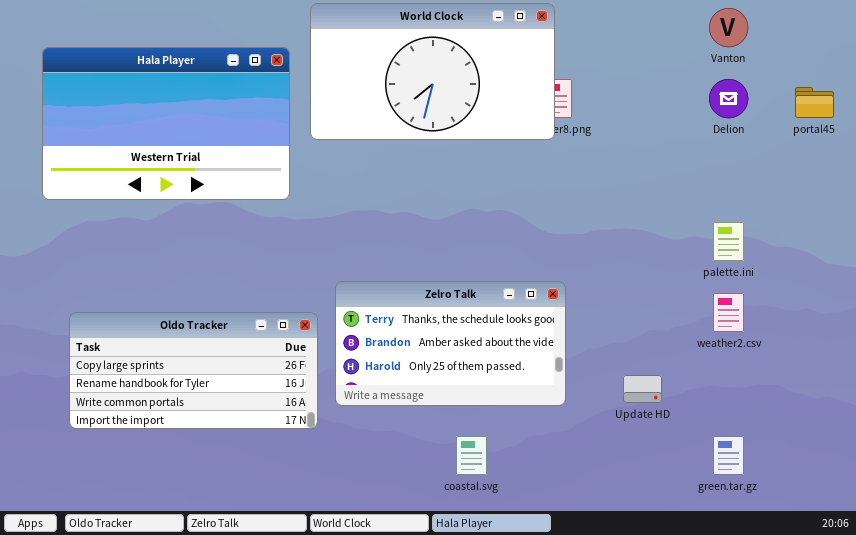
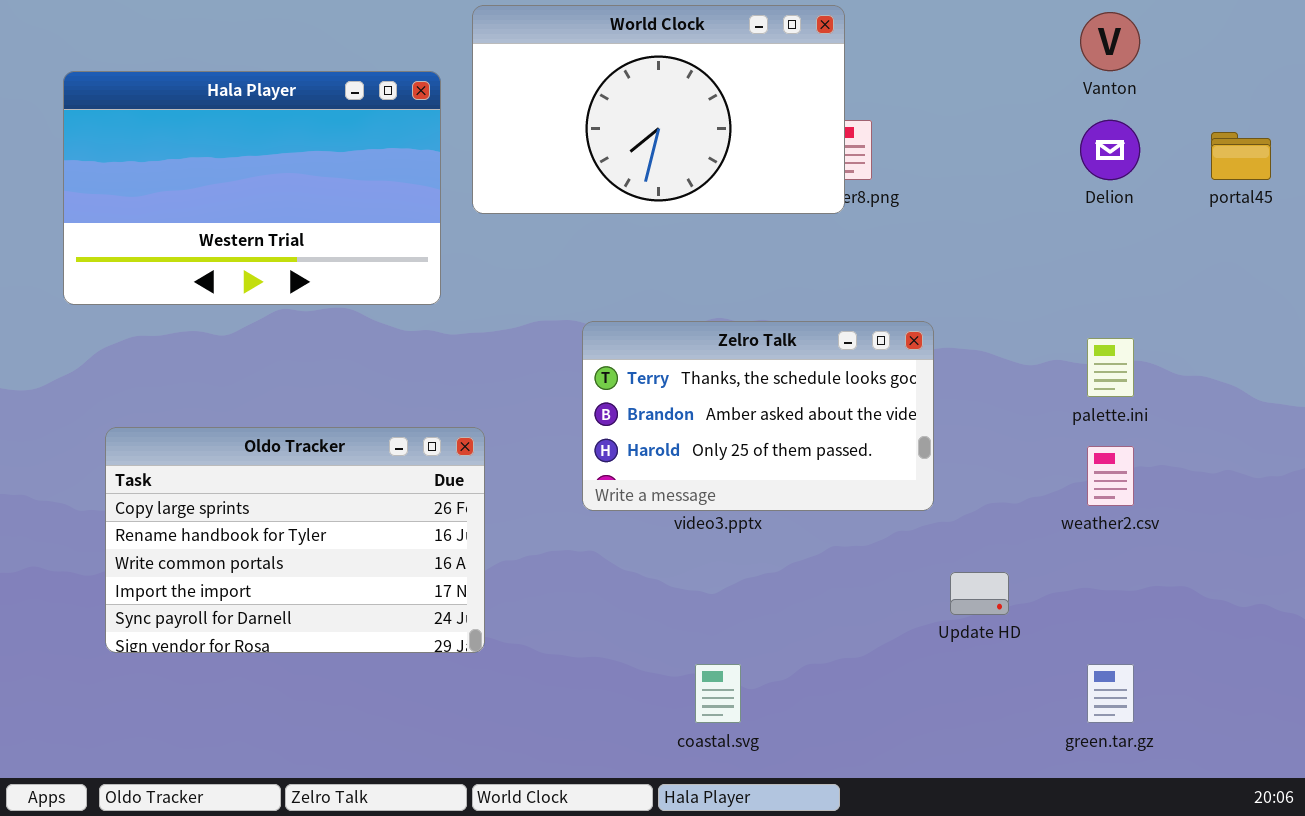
Zelro Talk: [335,281,566,406] -> [582,321,934,511], moved
Oldo Tracker: [69,312,318,429] -> [105,427,485,653], resized

